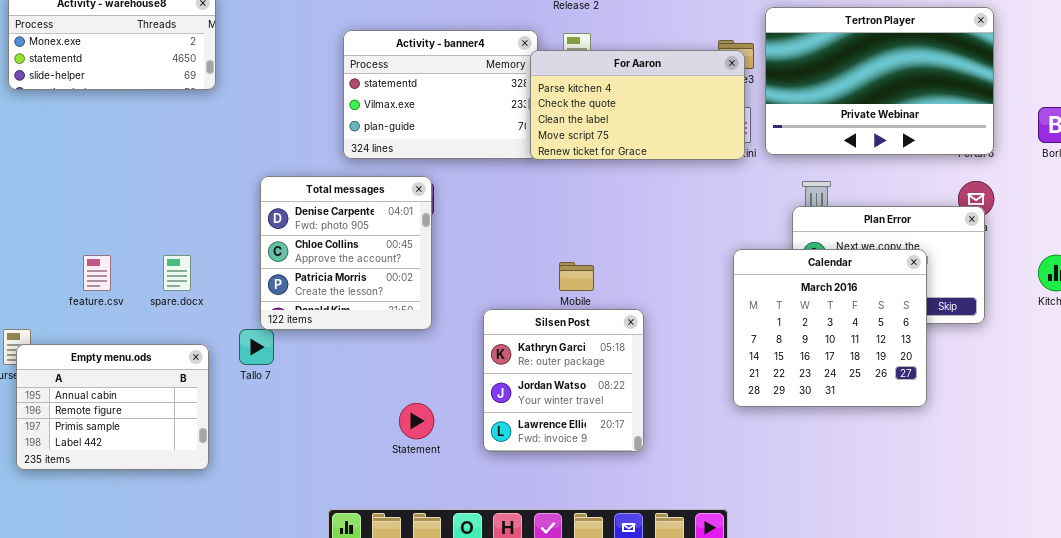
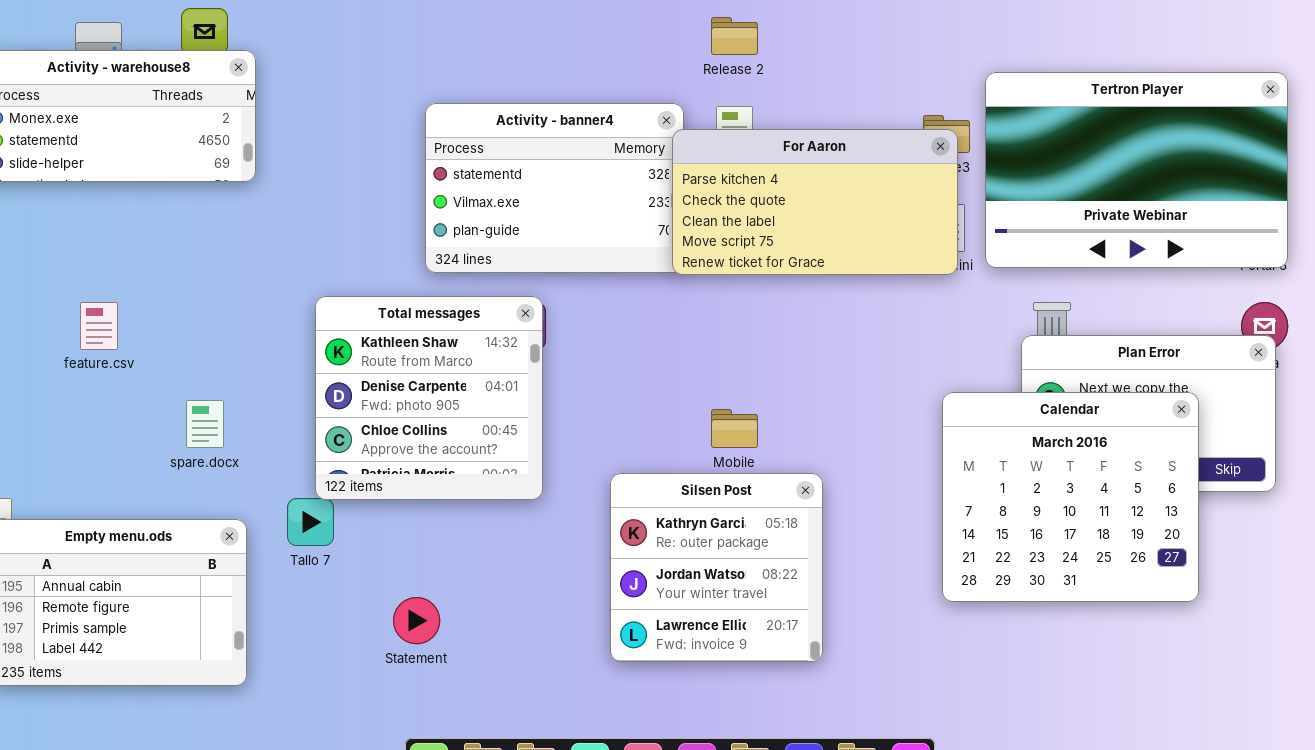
Total messages: [260,176,432,330] -> [315,296,543,500], scrolled up 1 row
feature.csv: [83,255,111,291] -> [80,302,118,350], moved
Statement: [399,403,434,439] -> [393,597,440,644], moved

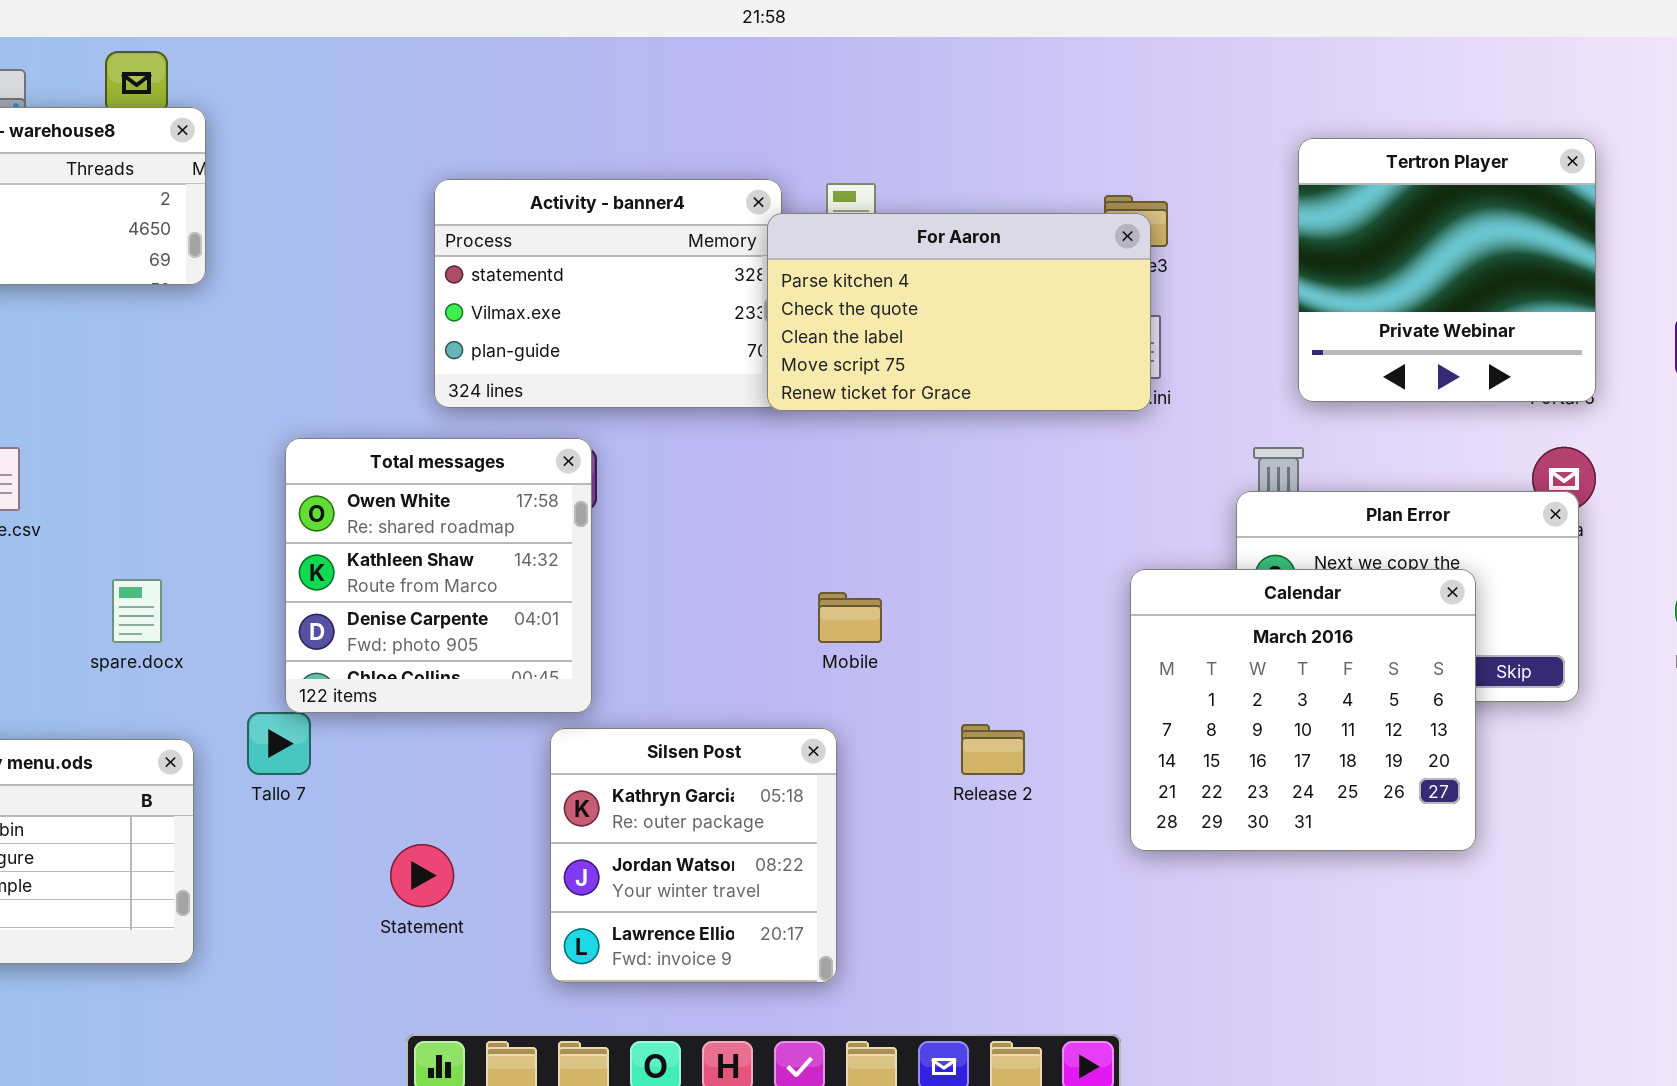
Release 2: [711,17,758,55] -> [961,724,1025,775], moved
Tertron Player: [985,72,1288,268] -> [1298,138,1596,402], resized
Total messages: [315,296,543,500] -> [285,438,592,713], scrolled up 1 row
Silsen Post: [610,473,823,662] -> [550,728,837,983], moved

